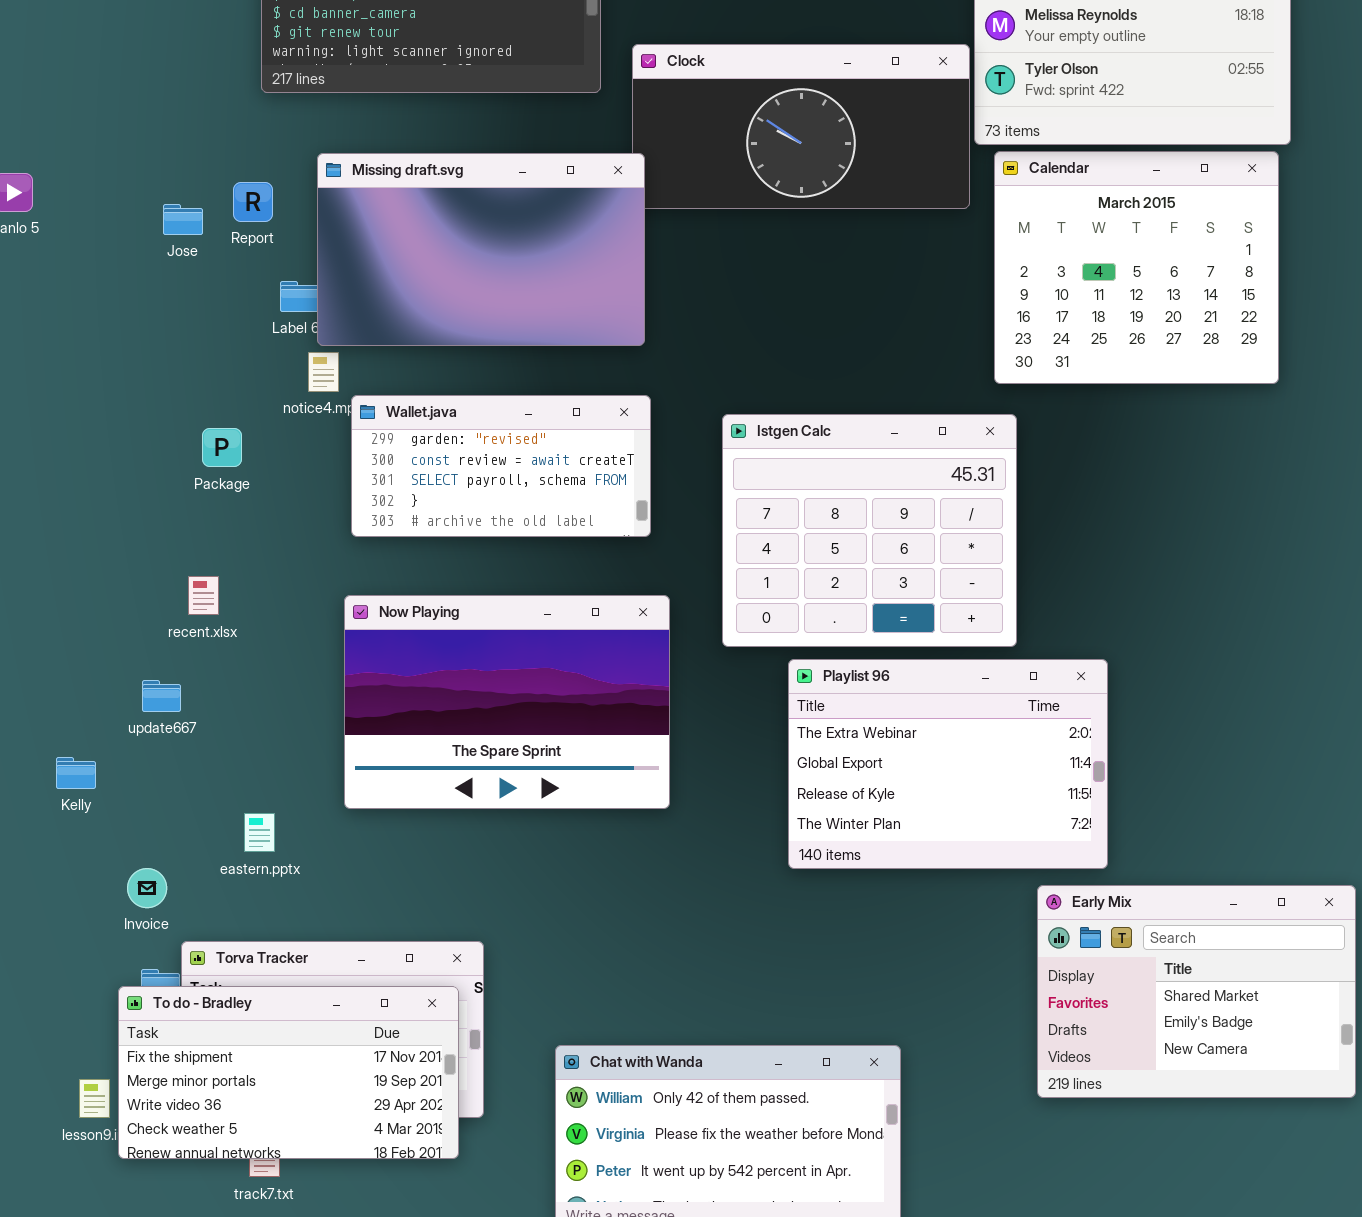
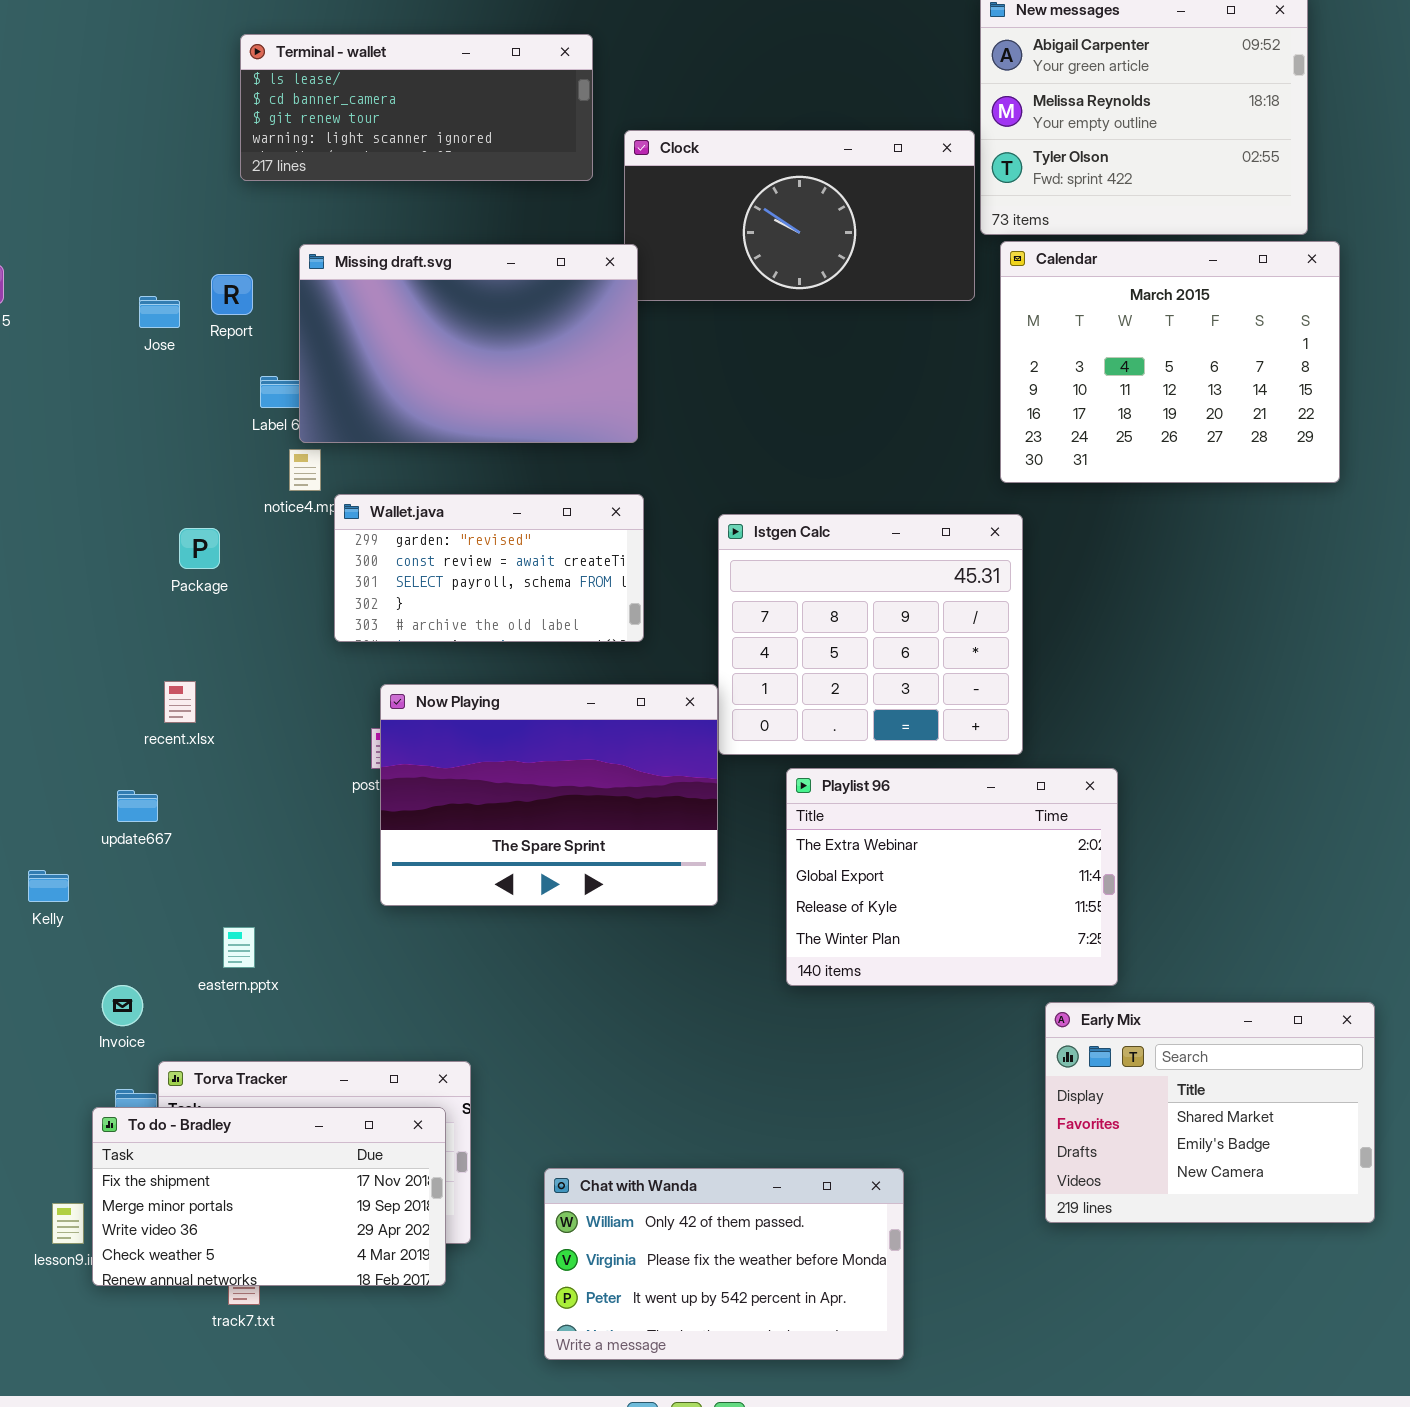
Calendar: [994,151,1279,384] -> [1000,241,1340,483], resized
Now Playing: [344,595,670,809] -> [380,684,718,906], moved

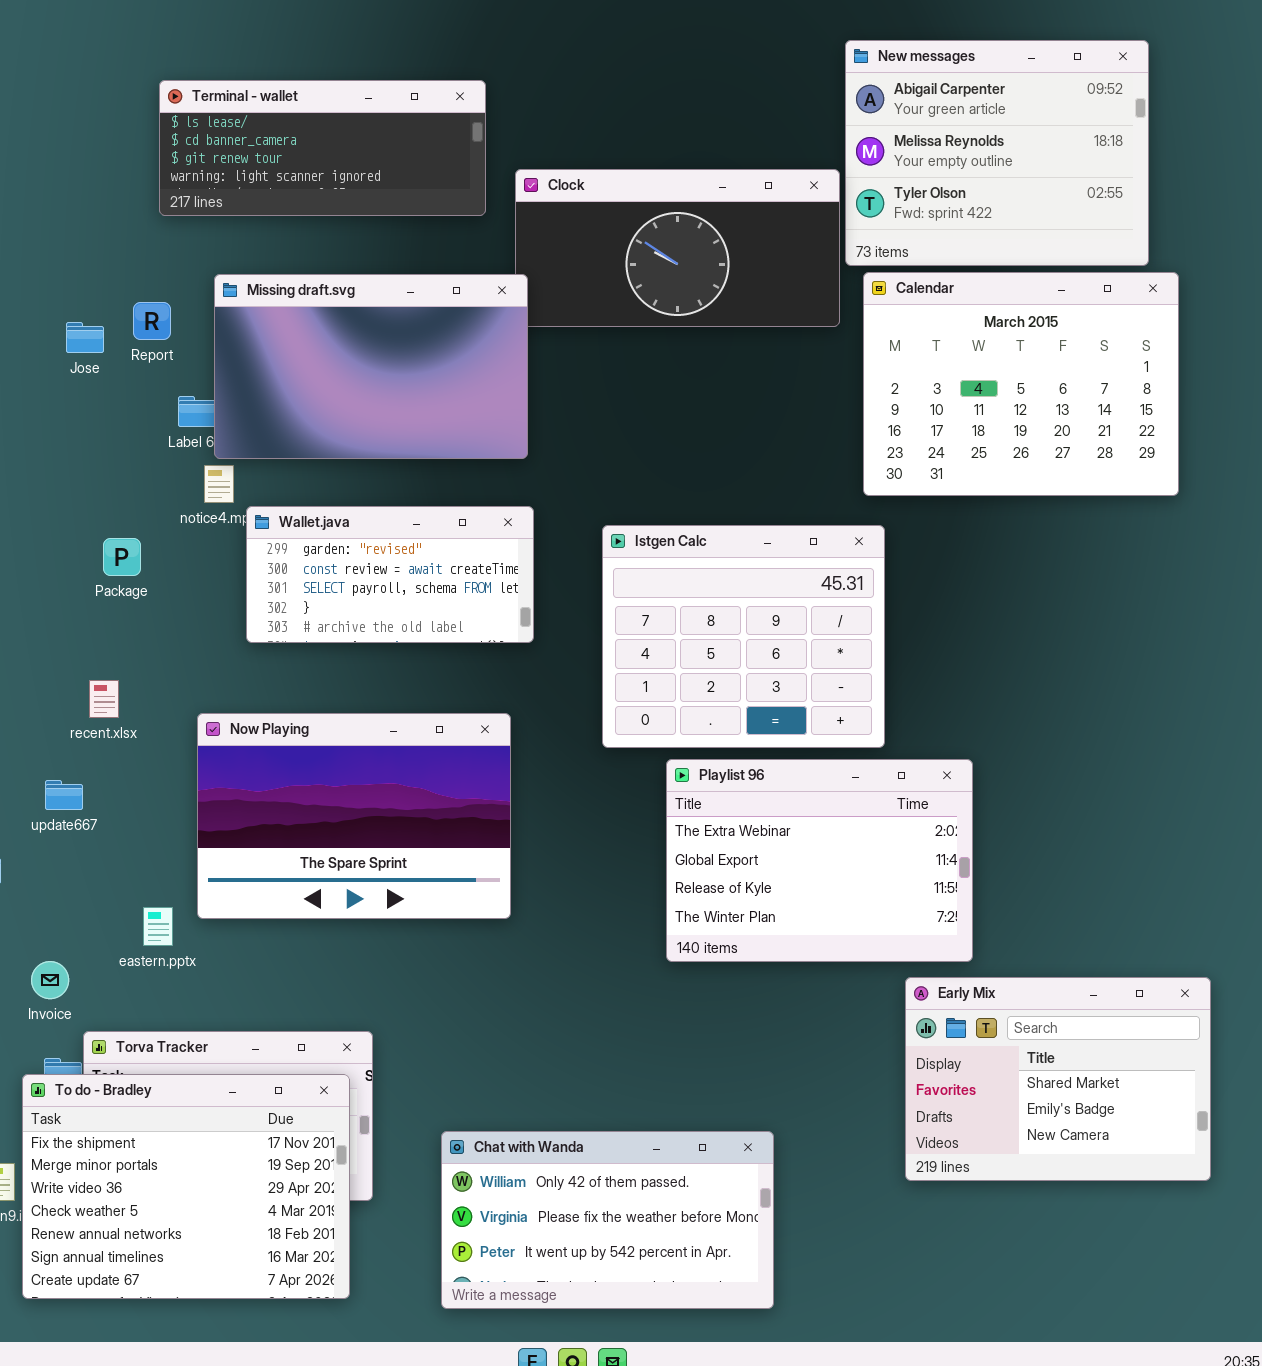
Now Playing: [380,684,718,906] -> [197,713,511,919], moved
To do - Bradley: [92,1107,446,1286] -> [22,1074,350,1299], resized

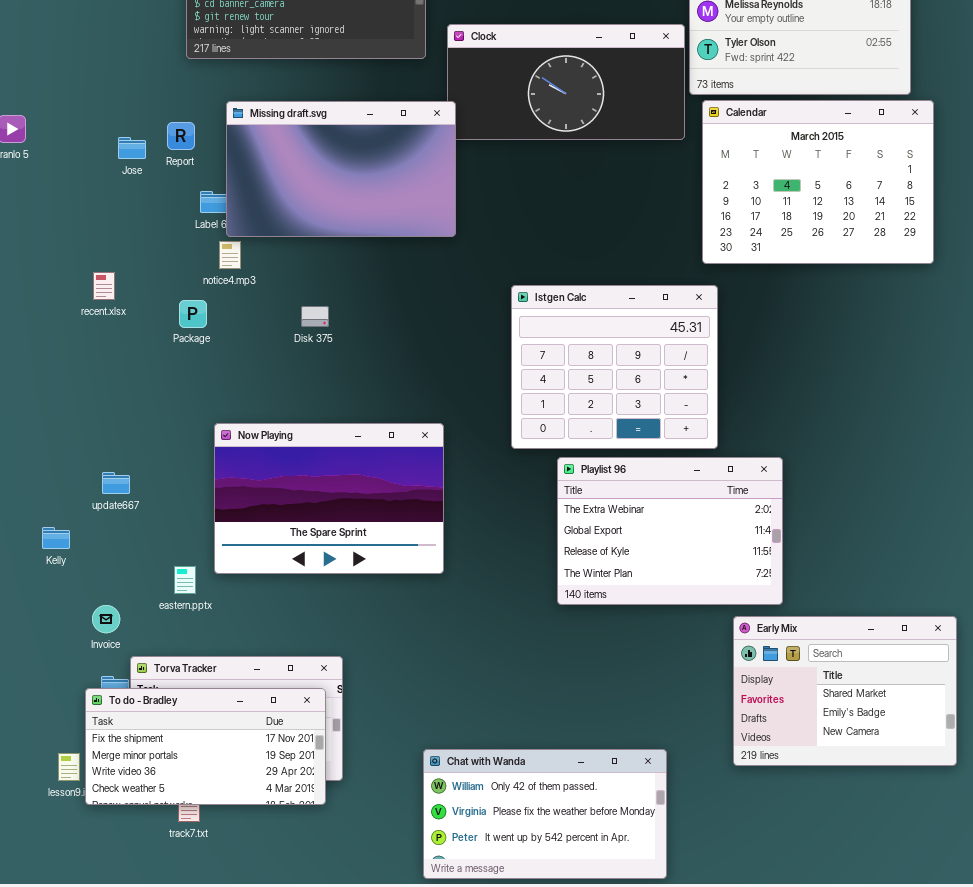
Wallet.java: [246,506,534,643] -> none, closed
Package: [103,538,141,576] -> [179,300,207,328], moved
recent.xlsx: [89,680,119,718] -> [93,272,115,300], moved
To do - Bradley: [22,1074,350,1299] -> [85,688,326,805], resized
Chat with Wanda: [441,1131,774,1309] -> [423,749,667,879], moved

